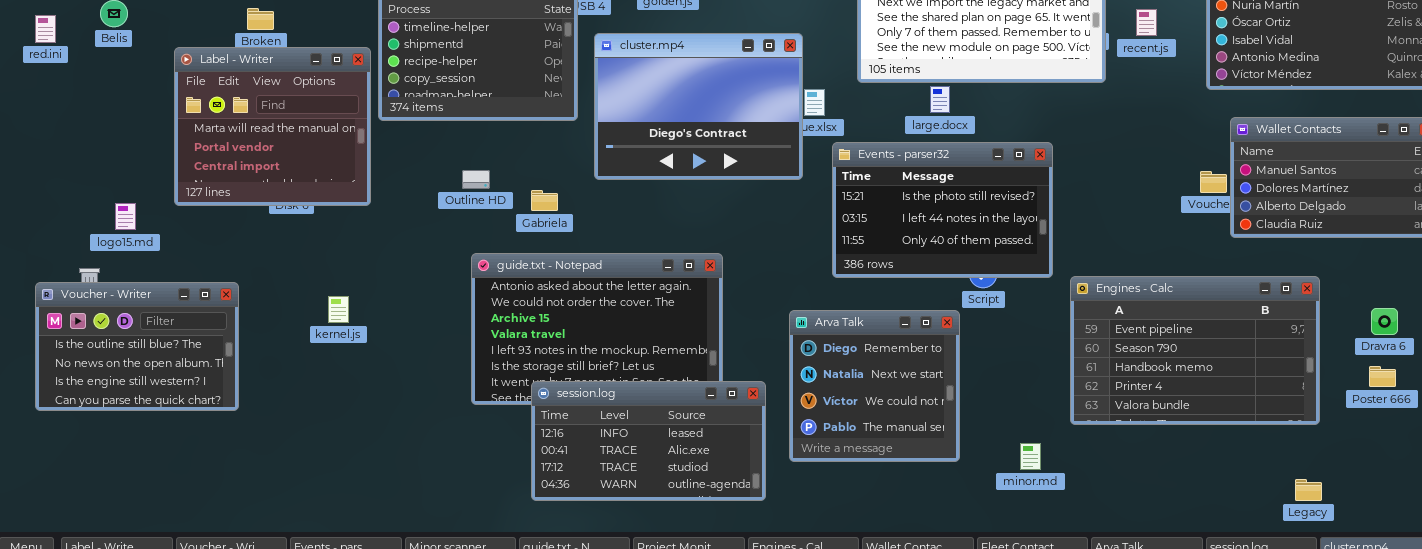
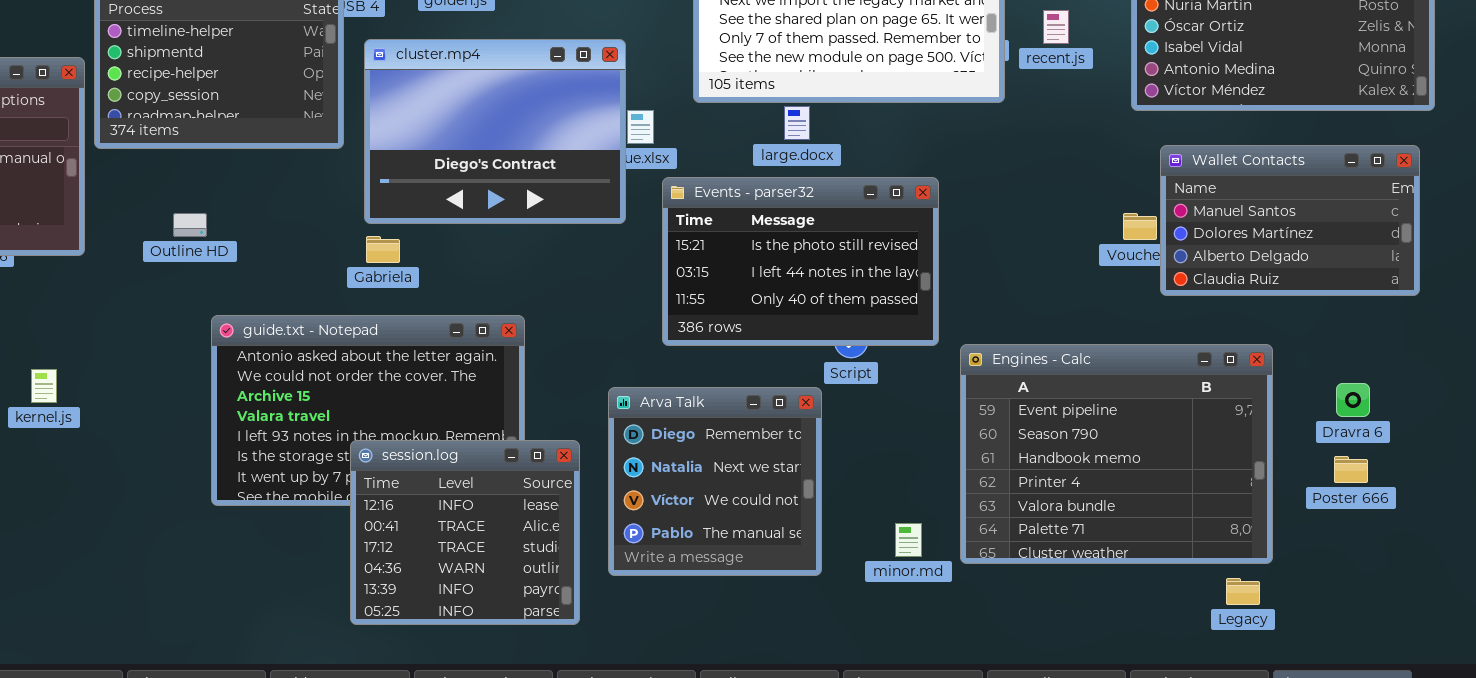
Outline HD: [462,170,490,189] -> [173,213,207,237], moved
Gabriela: [531,190,558,211] -> [366,236,400,263], moved
Engines - Calc: [1070,276,1320,425] -> [960,344,1273,564], resized
session.log: [531,381,766,501] -> [350,440,580,625], resized
minor.md: [1020,443,1041,470] -> [895,523,922,557], moved
Legacy: [1295,479,1322,501] -> [1226,578,1260,605], moved

